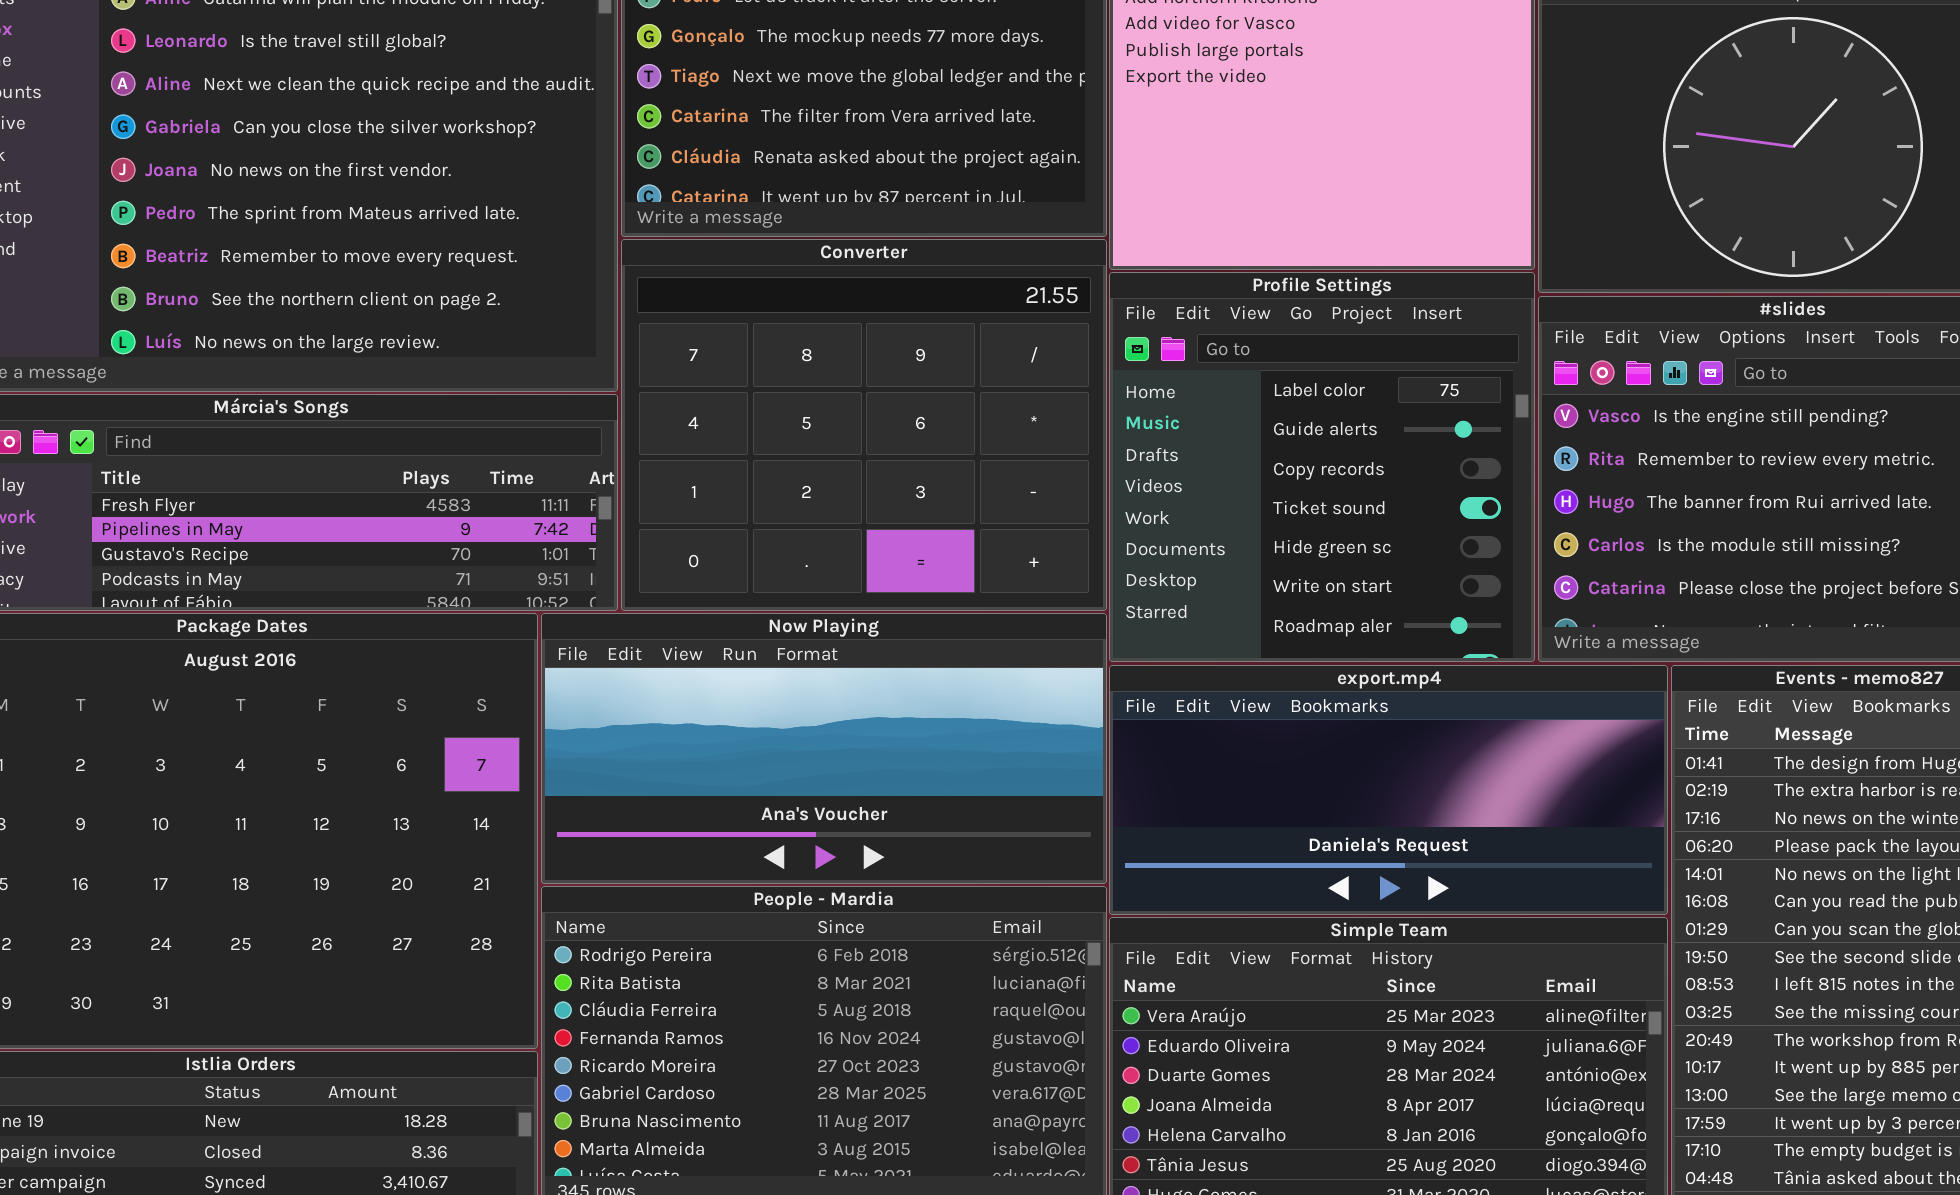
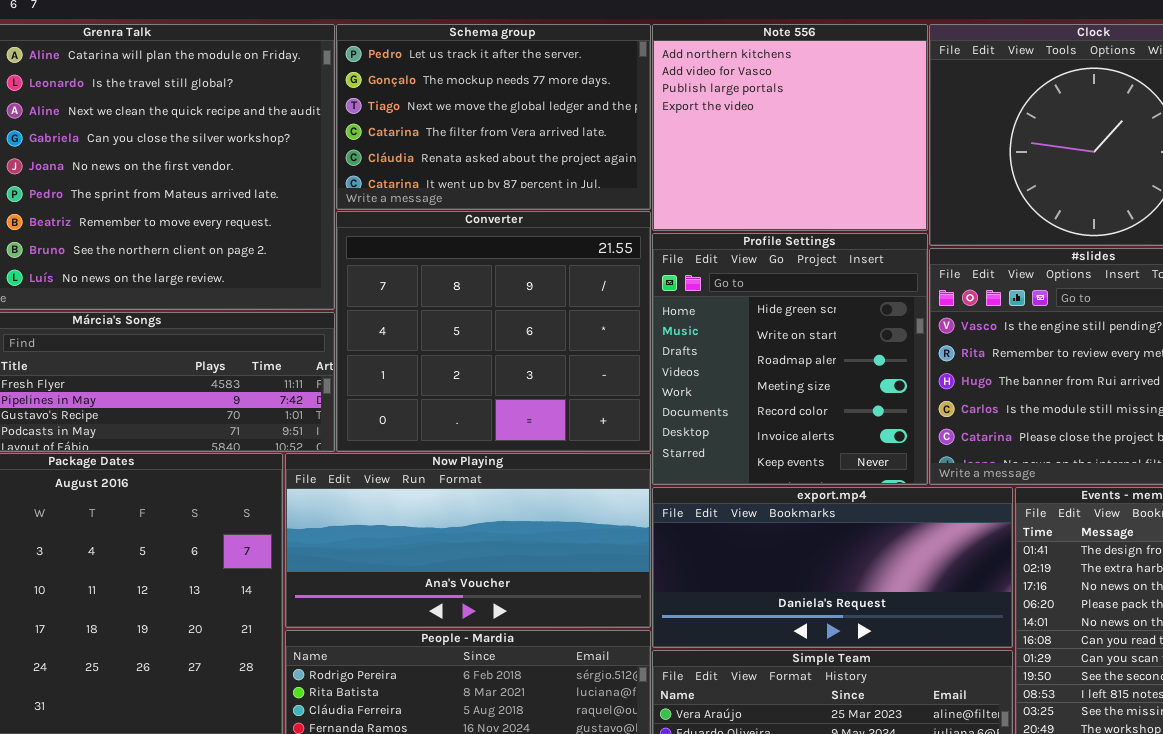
Profile Settings: [1109,272,1535,662] -> [652,233,928,485], scrolled down 4 rows

